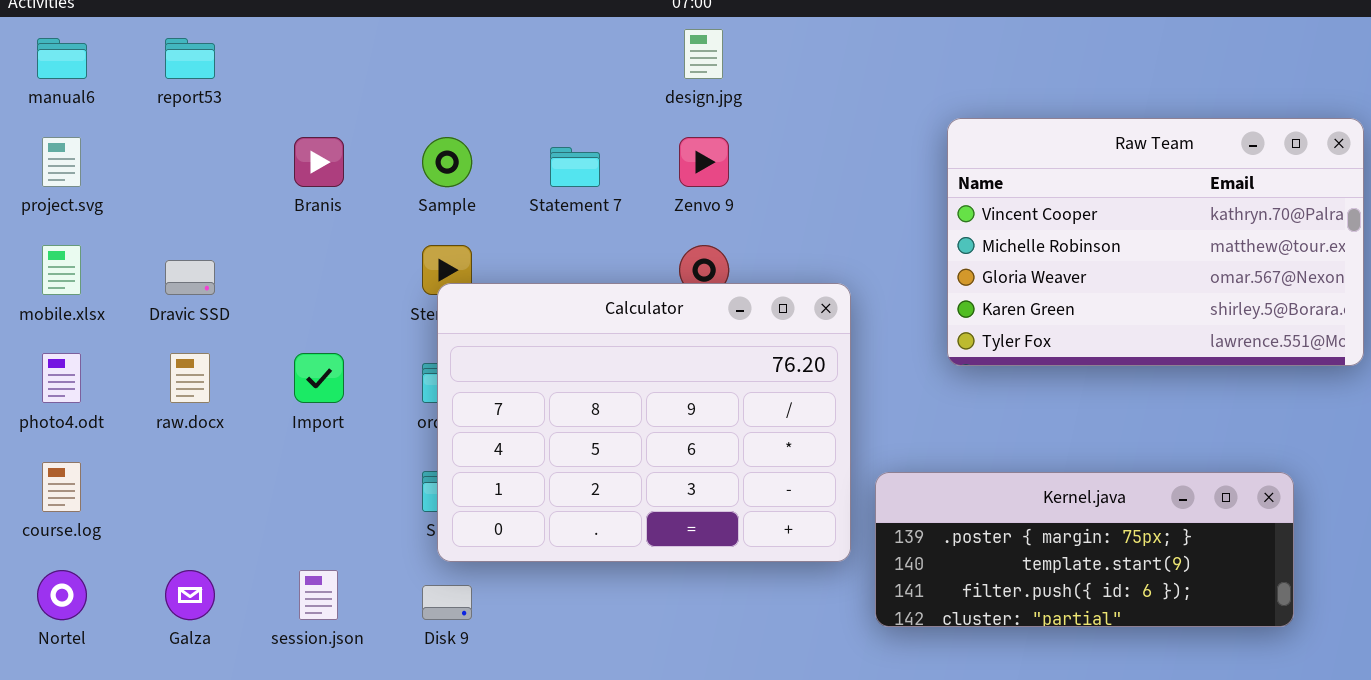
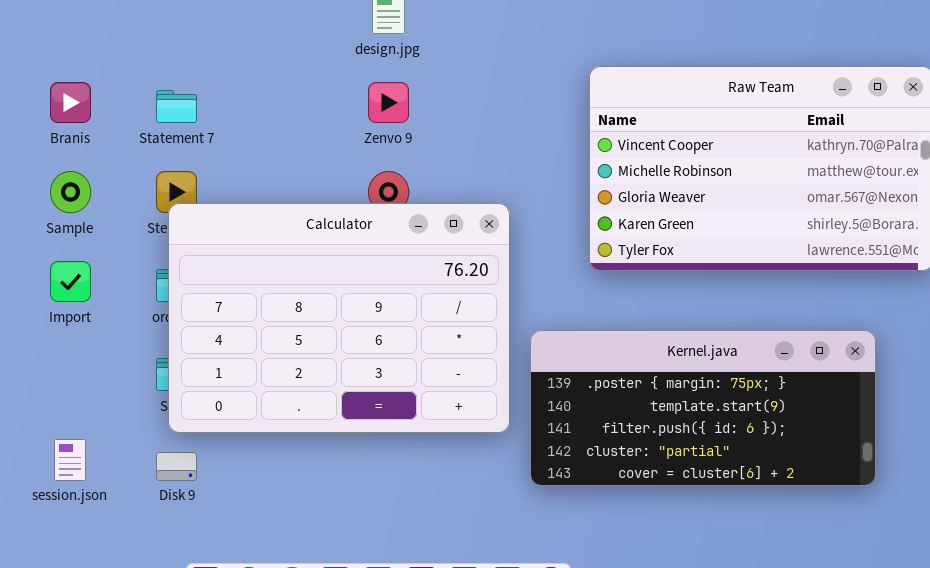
Sample: [422,137,472,187] -> [50,171,91,213], moved
Statement 7: [550,147,600,187] -> [156,90,197,123], moved
Kernel.java: [875,472,1294,627] -> [530,330,876,486], resized

